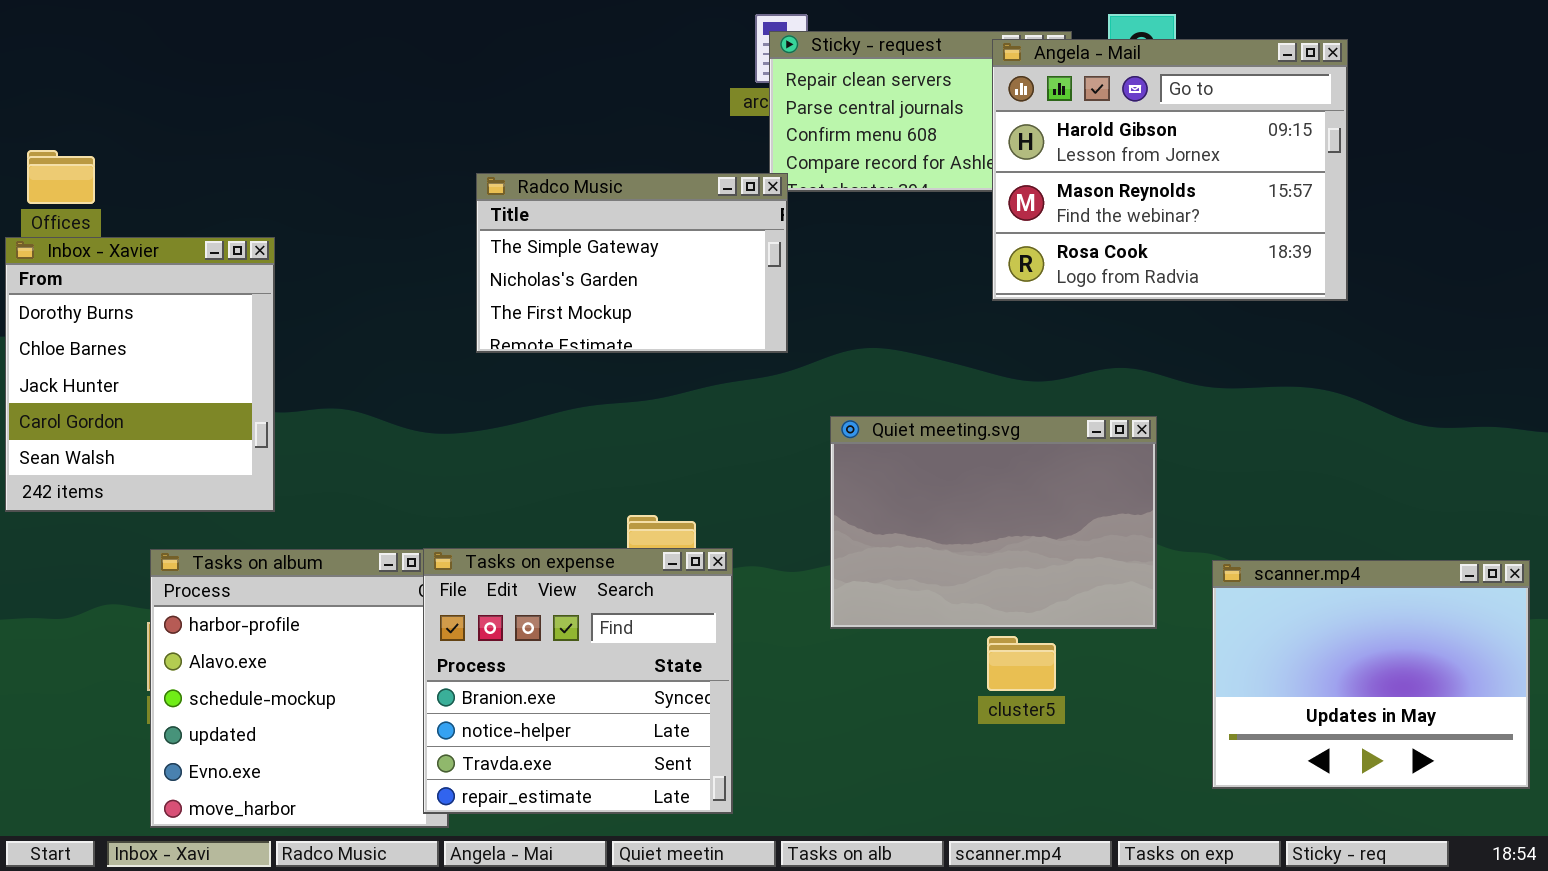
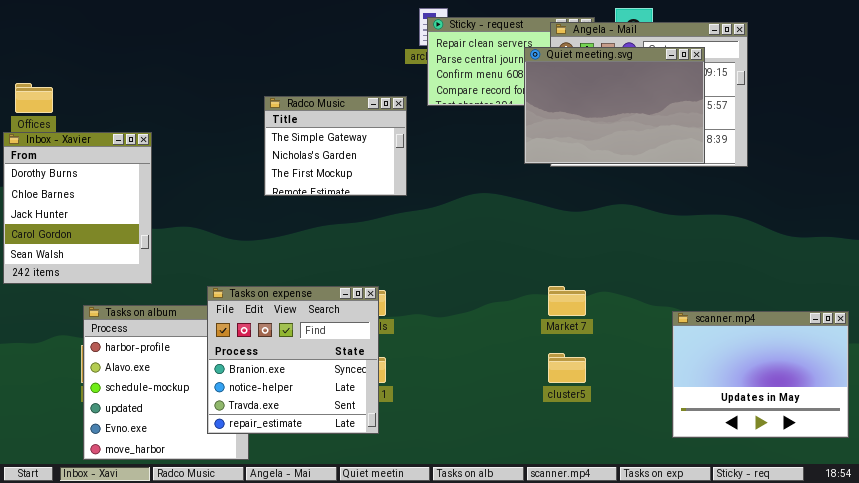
Radco Music: [476,173,788,353] -> [264,96,407,196], resized
Quiet meeting.svg: [830,416,1157,629] -> [524,47,705,164], moved
Tasks on expense: [423,548,733,814] -> [207,286,379,434], moved

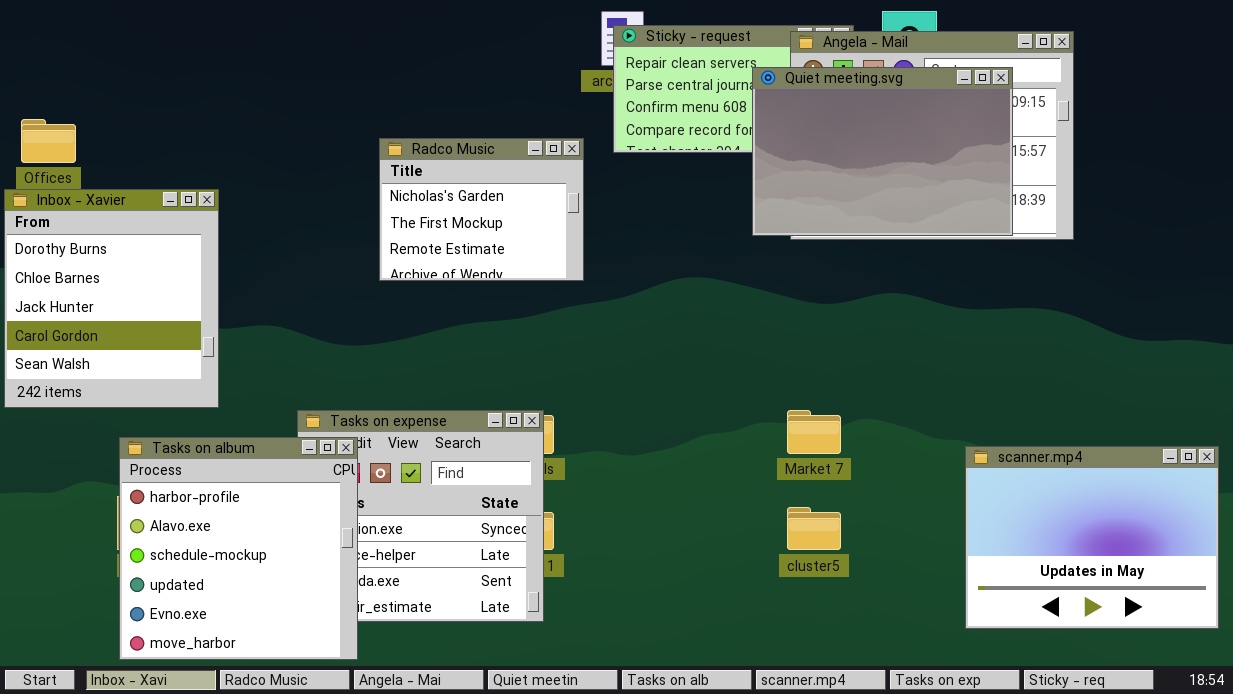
Radco Music: [264,96,407,196] -> [379,138,584,281], scrolled down 1 row
Tasks on album: [83,305,249,460] -> [119,437,358,660], raised

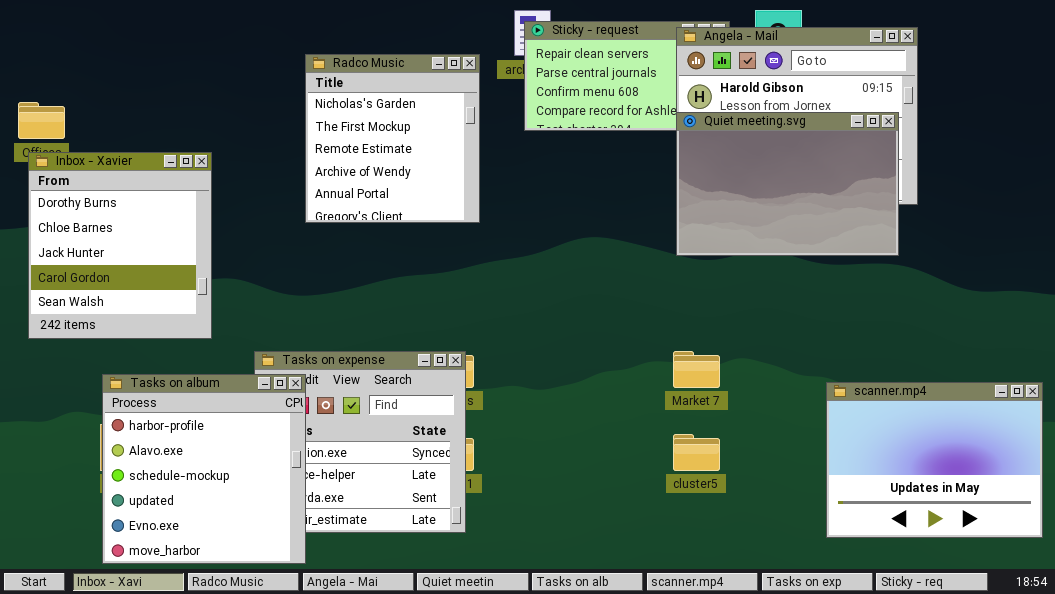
Quiet meeting.svg: [752,67,1013,236] -> [676,112,899,256], moved
Radco Music: [379,138,584,281] -> [305,54,480,223], moved, resized
Inbox - Xavier: [4,189,219,408] -> [28,152,212,339], moved

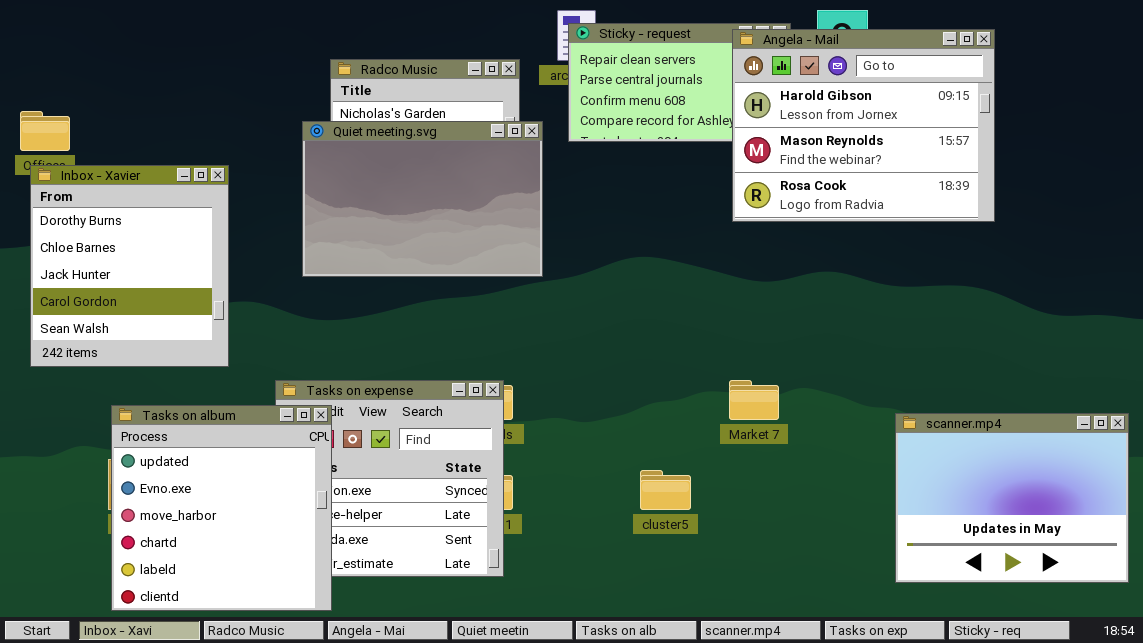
Quiet meeting.svg: [676,112,899,256] -> [302,121,543,277], moved
Tasks on album: [102,374,306,564] -> [111,405,332,611], scrolled down 3 rows
cluster5: [673,434,720,471] -> [640,470,691,510], moved

